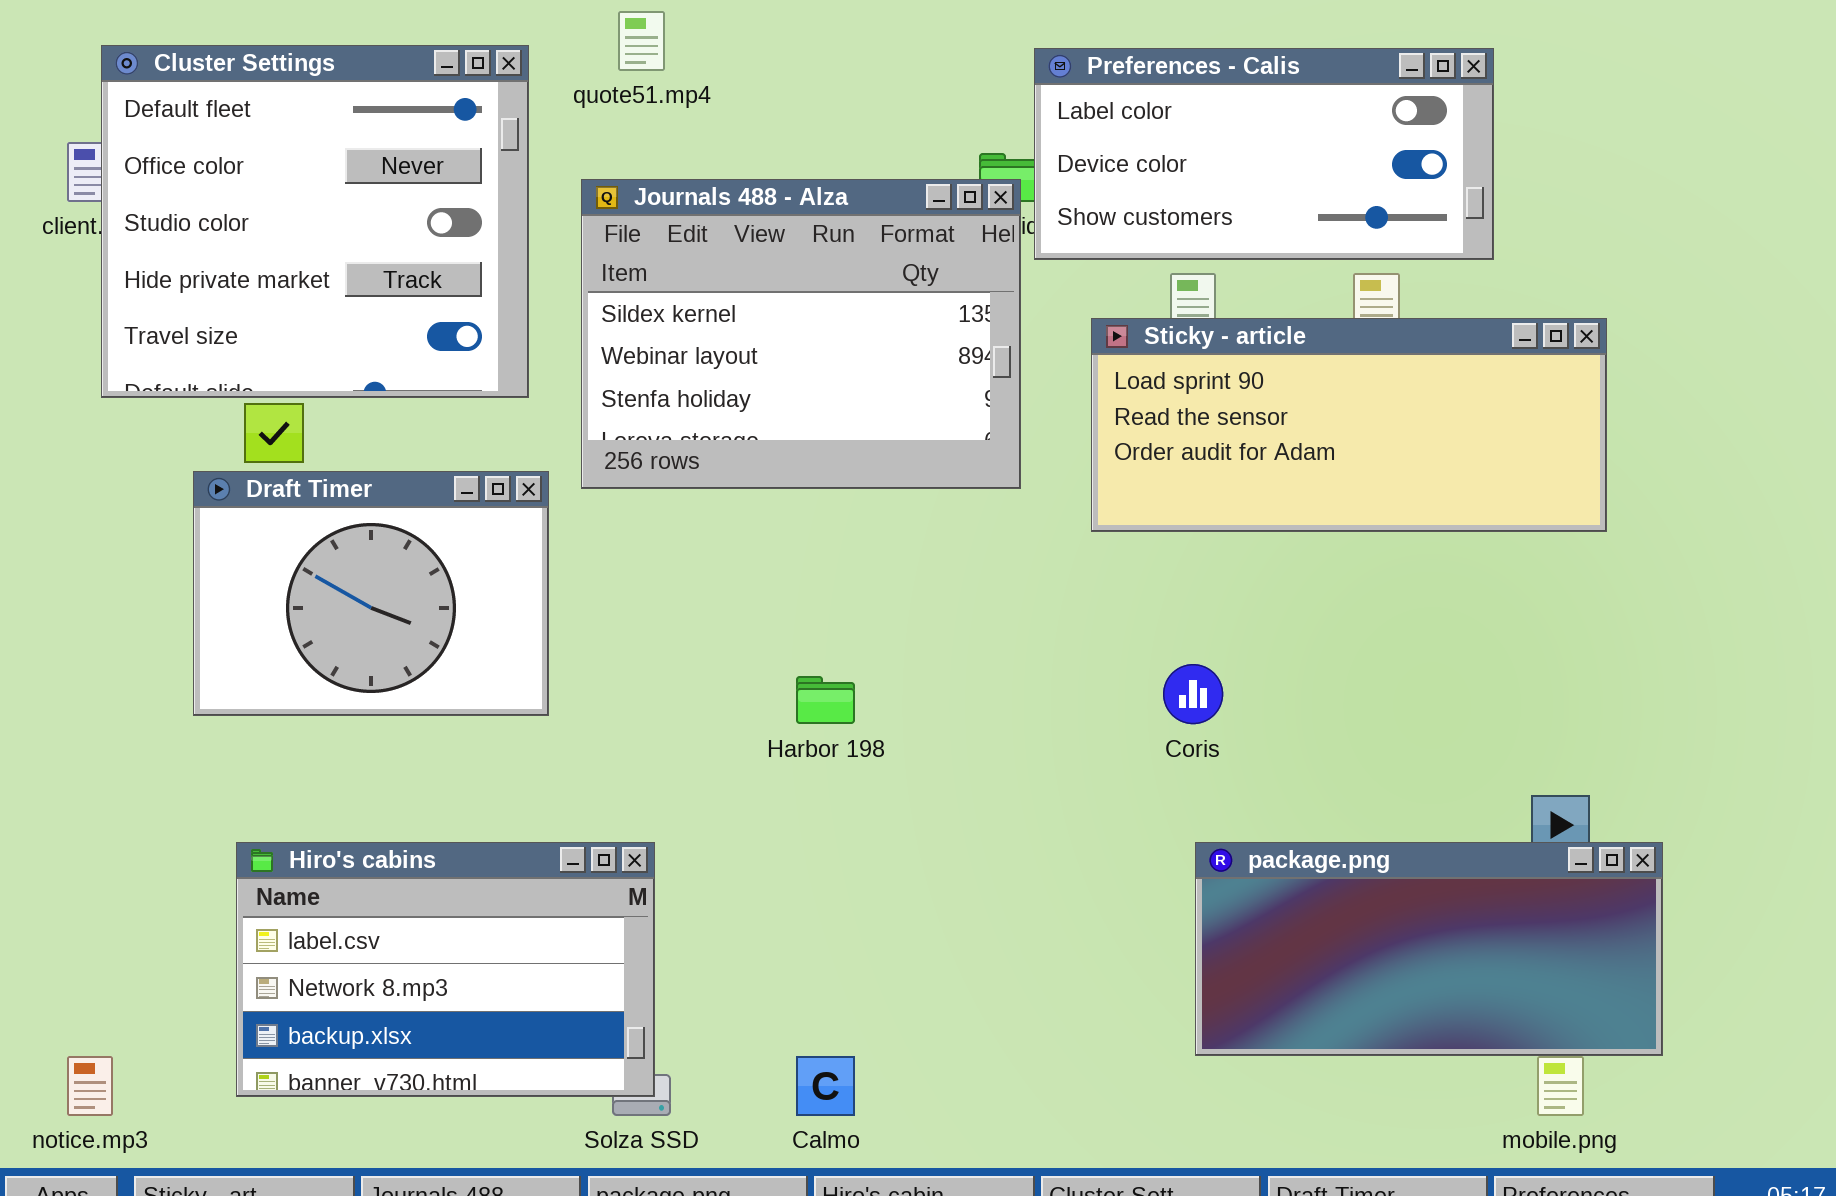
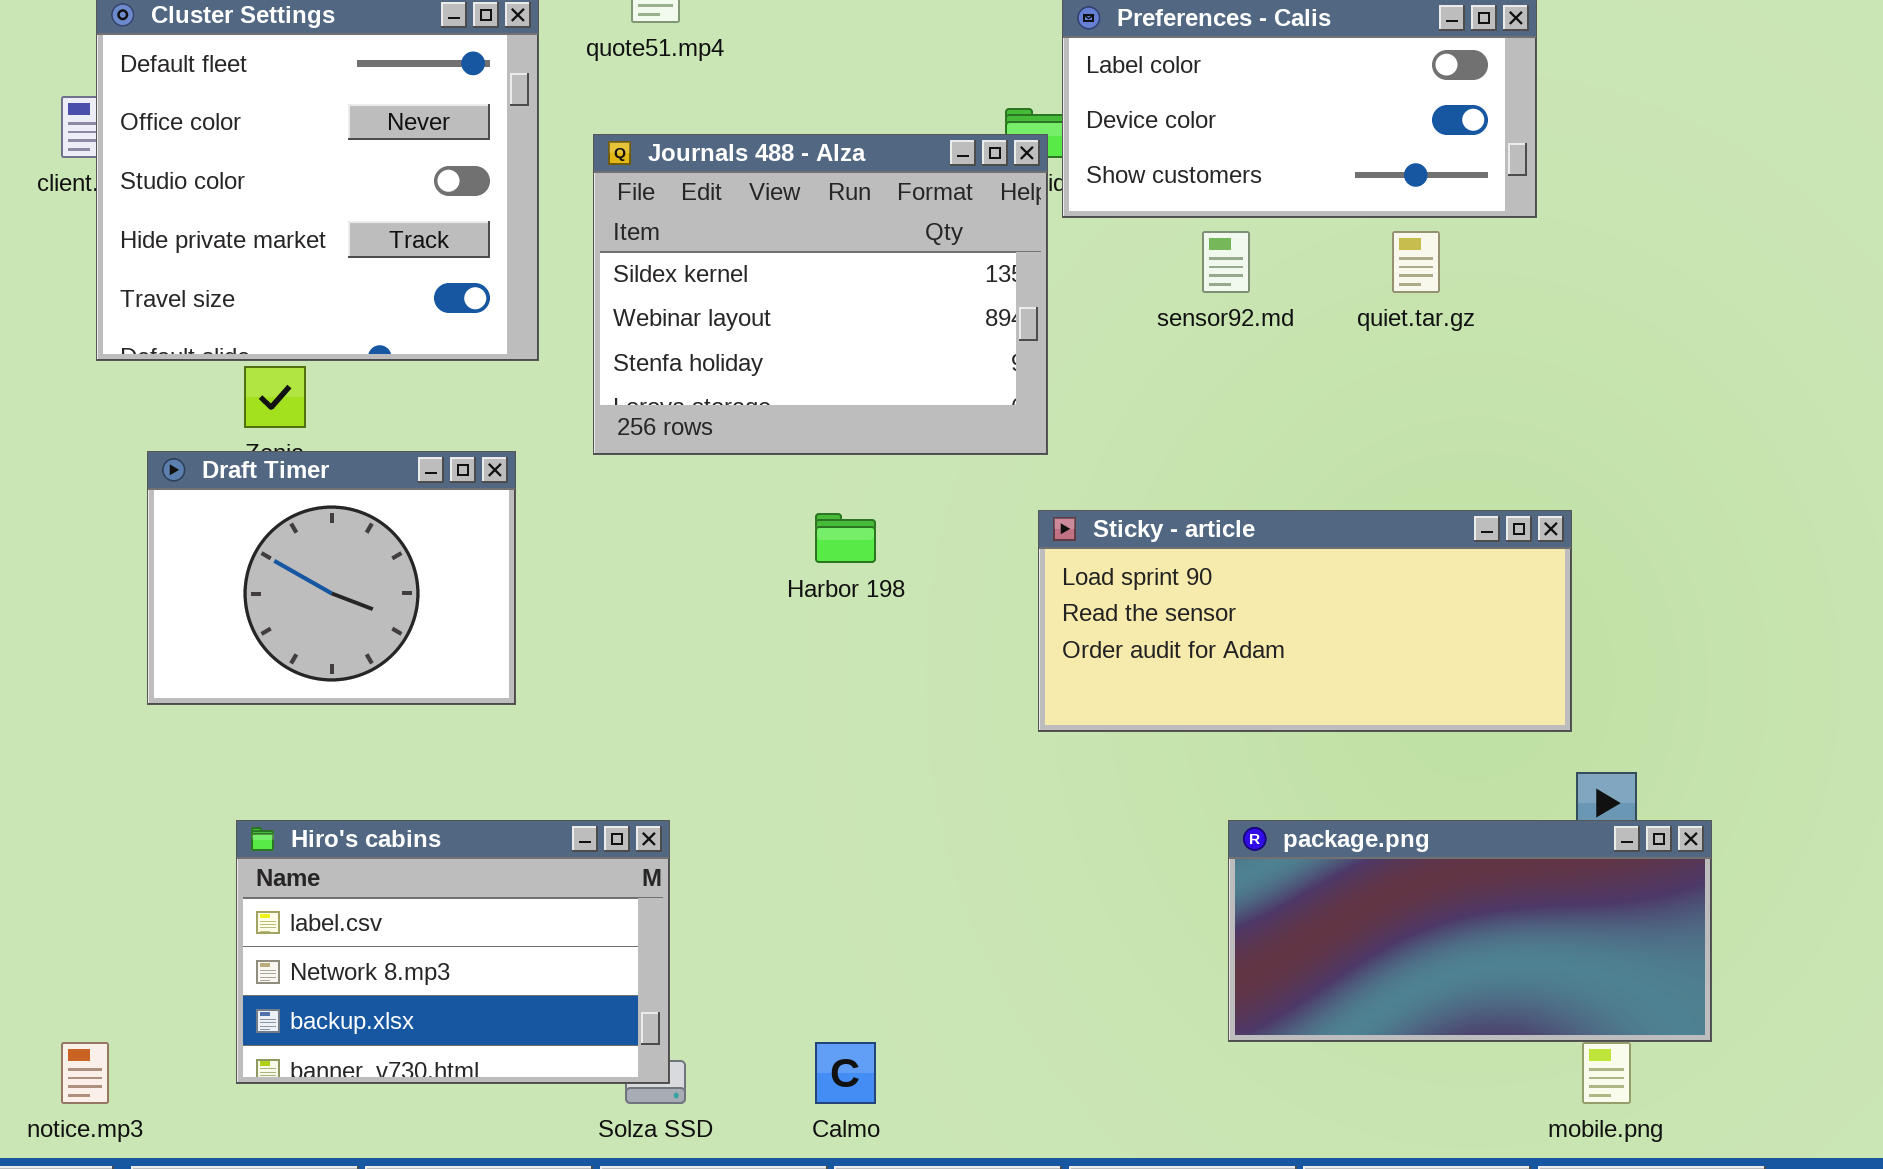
Sticky - article: [1091,318,1607,532] -> [1038,510,1572,732], moved
Draft Timer: [193,471,549,716] -> [147,451,516,705], moved
Harbor 198: [796,676,855,724] -> [815,513,876,563], moved

